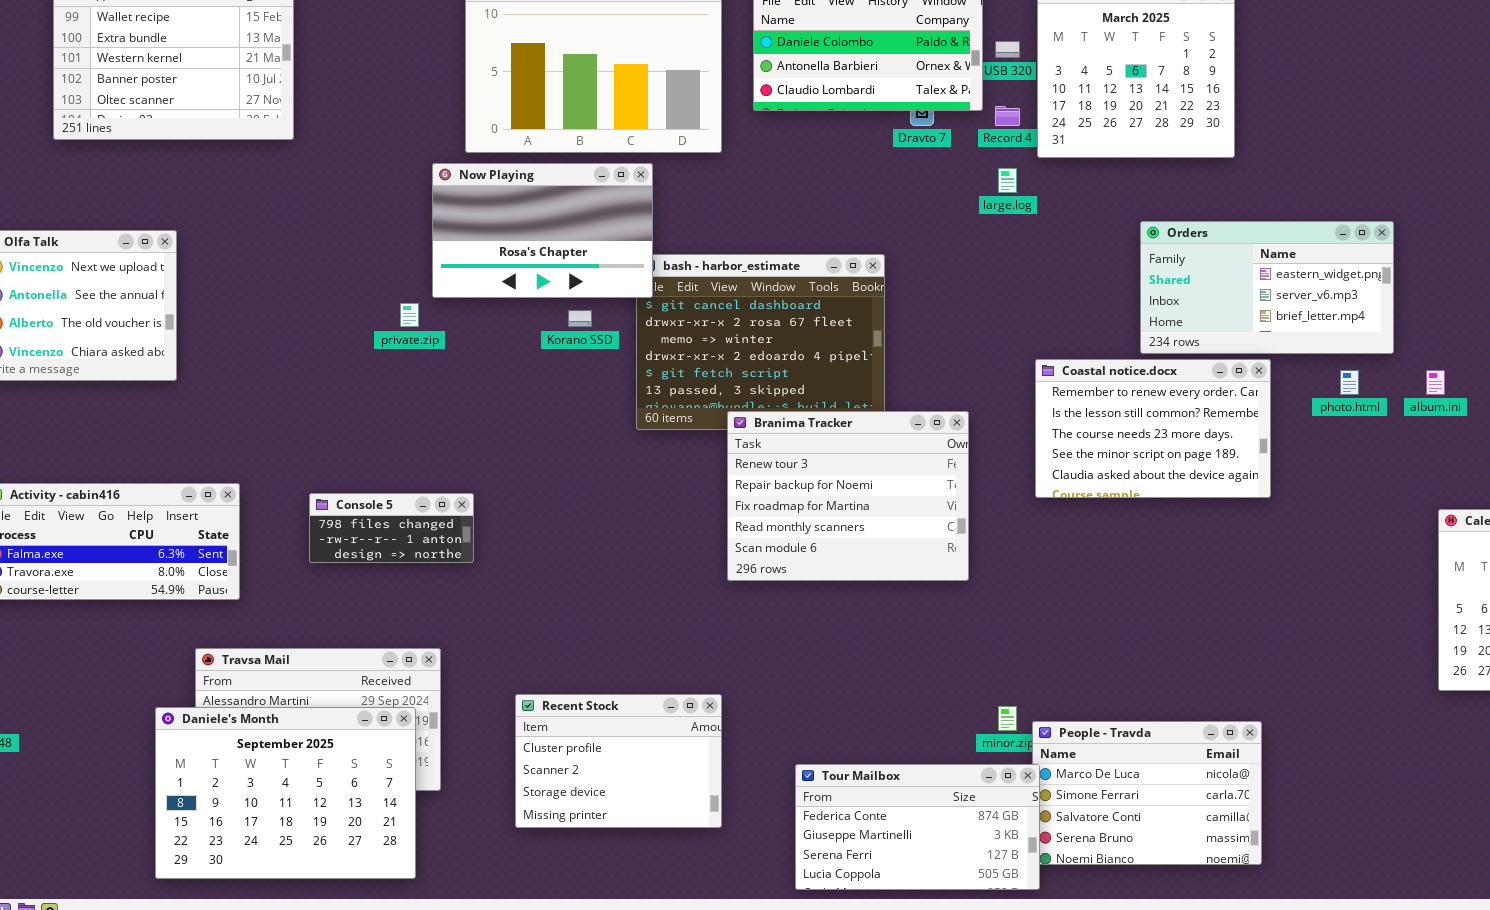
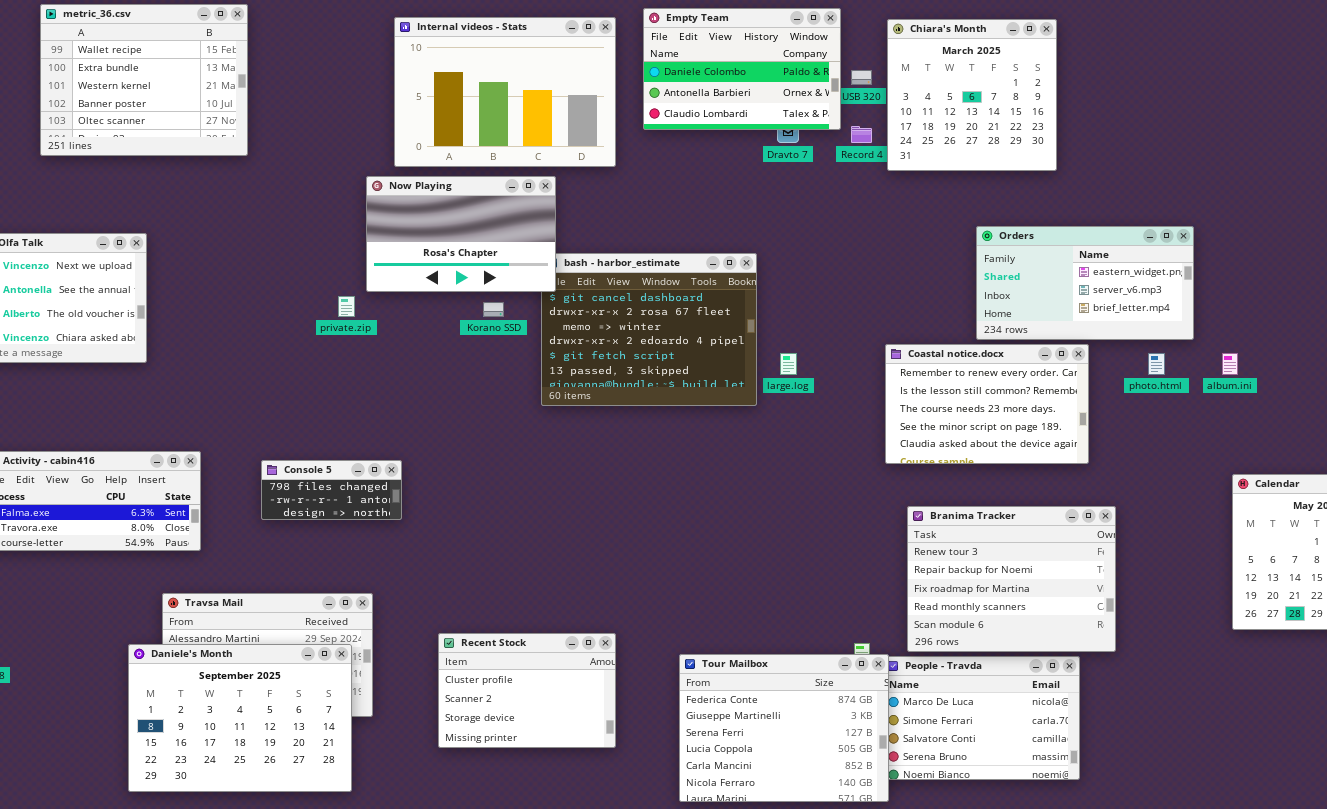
large.log: [998,168,1017,193] -> [780,353,797,375], moved
Branima Tracker: [727,411,969,581] -> [907,506,1116,652], moved
Tour Mailbox: [795,764,1040,890] -> [679,654,889,802], resized

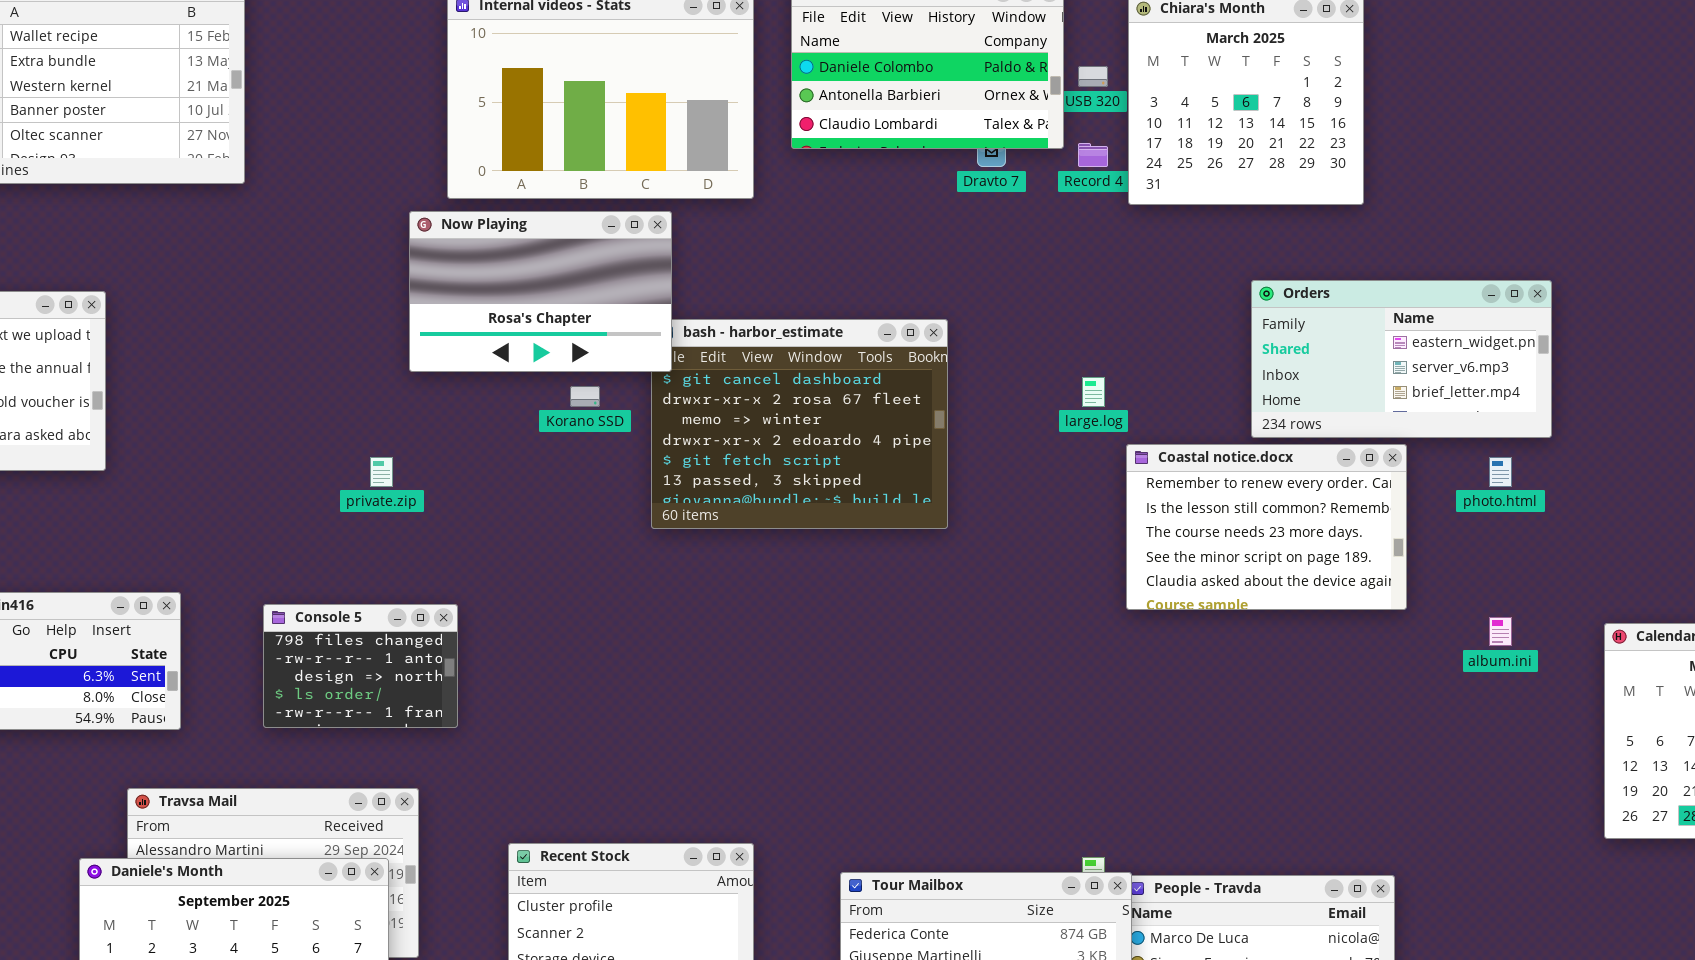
private.zip: [338,296,355,317] -> [370,457,393,487], moved
large.log: [780,353,797,375] -> [1082,377,1105,407], moved
album.ini: [1222,353,1238,375] -> [1489,617,1512,646], moved
Console 5: [261,460,402,520] -> [263,604,458,728], resized
Branima Tracker: [907,506,1116,652] -> none, closed

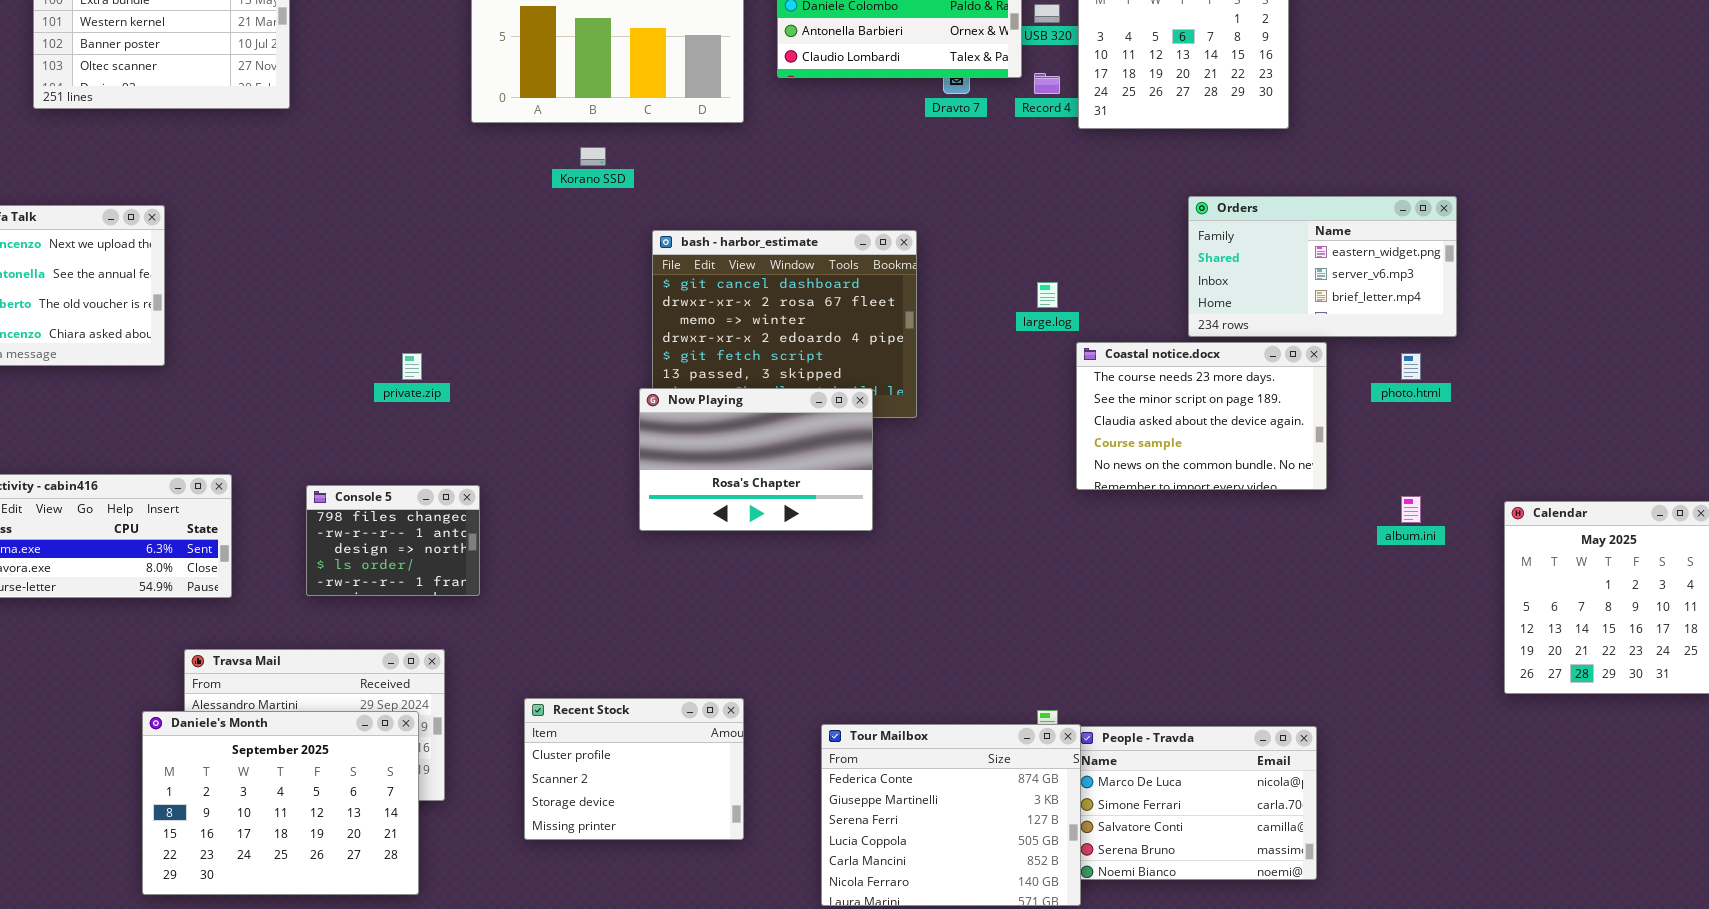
Now Playing: [409,211,672,372] -> [639,388,873,531], moved
Korano SSD: [570,386,600,407] -> [580,147,606,166], moved
Coastal notice.docx: [1126,444,1407,610] -> [1076,342,1327,490], scrolled down 2 rows

